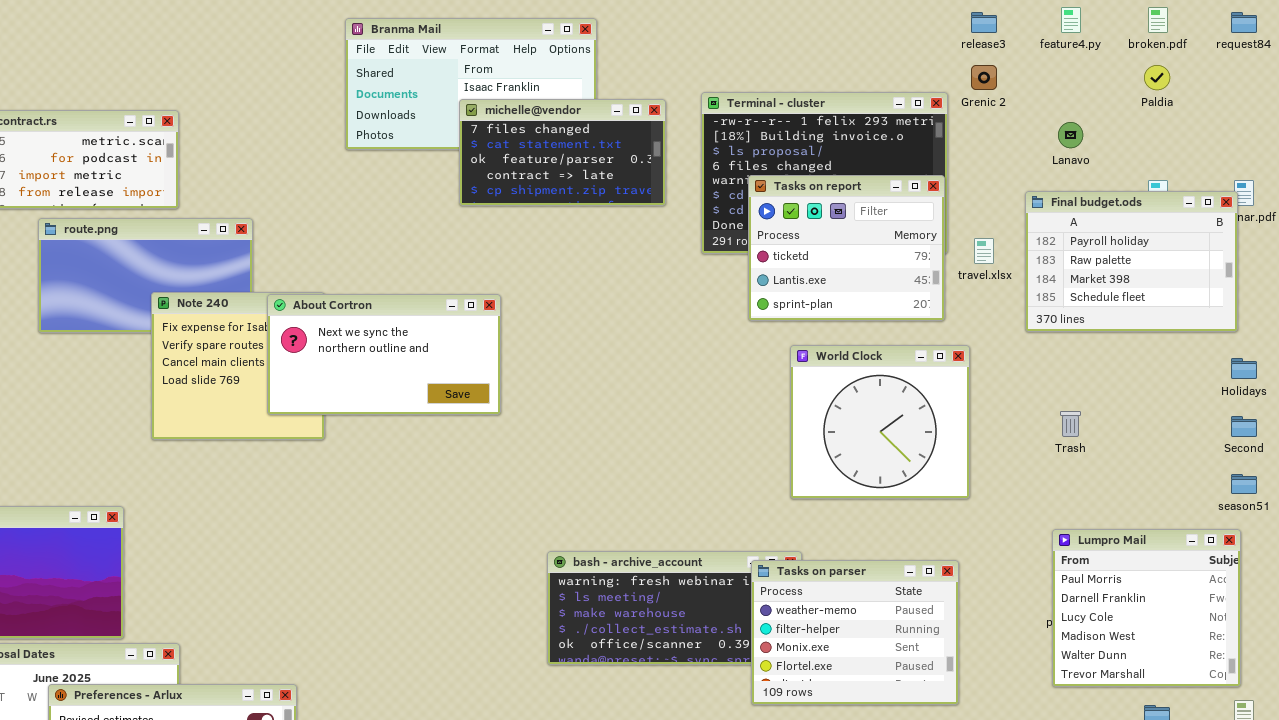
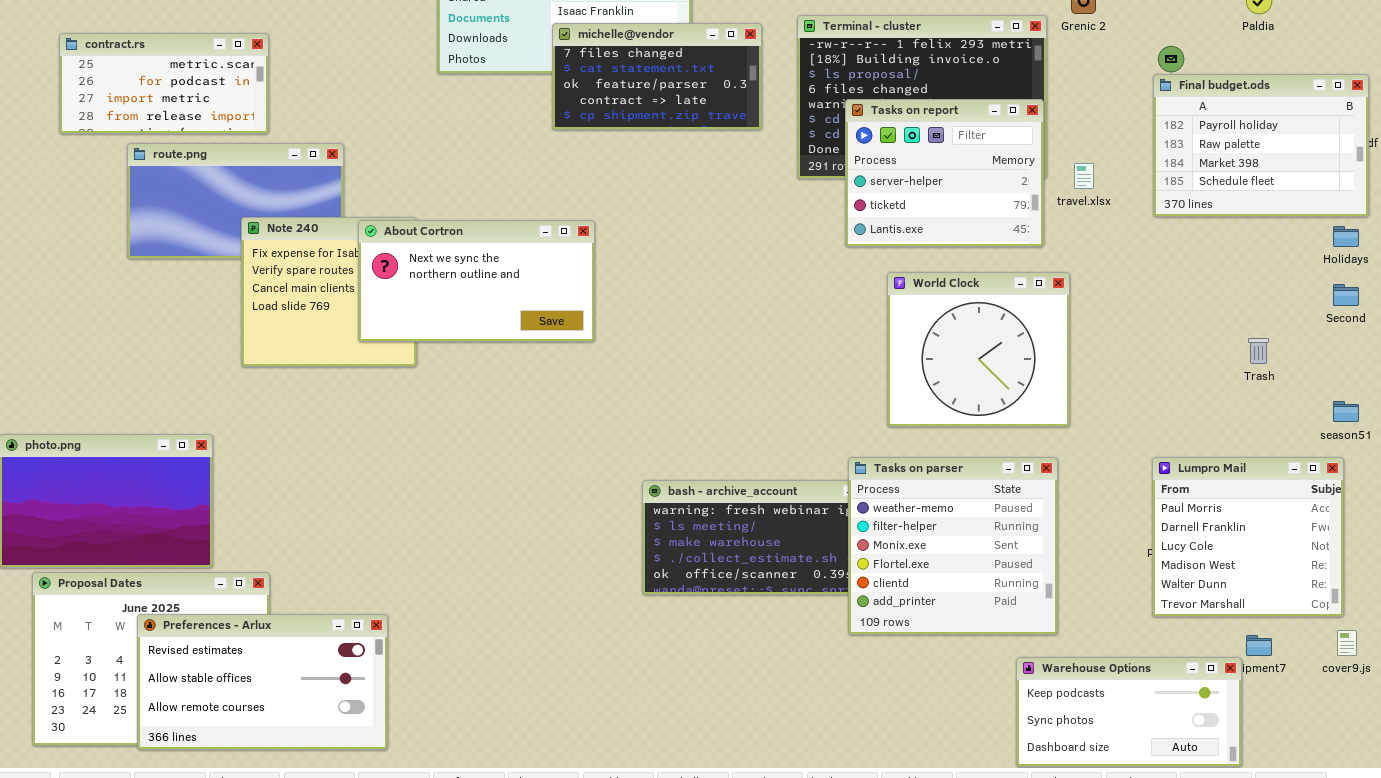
Tasks on report: [748,175,945,321] -> [845,99,1044,247], scrolled up 1 row
Final budget.ods: [1025,191,1238,332] -> [1153,74,1369,217], moved
Holidays: [1231,358,1257,379] -> [1333,226,1359,247], moved
Trash: [1060,411,1081,437] -> [1248,338,1269,364], moved
Second: [1231,416,1257,437] -> [1333,284,1359,306], moved
Tasks on parser: [751,560,959,705] -> [848,457,1058,635], resized

